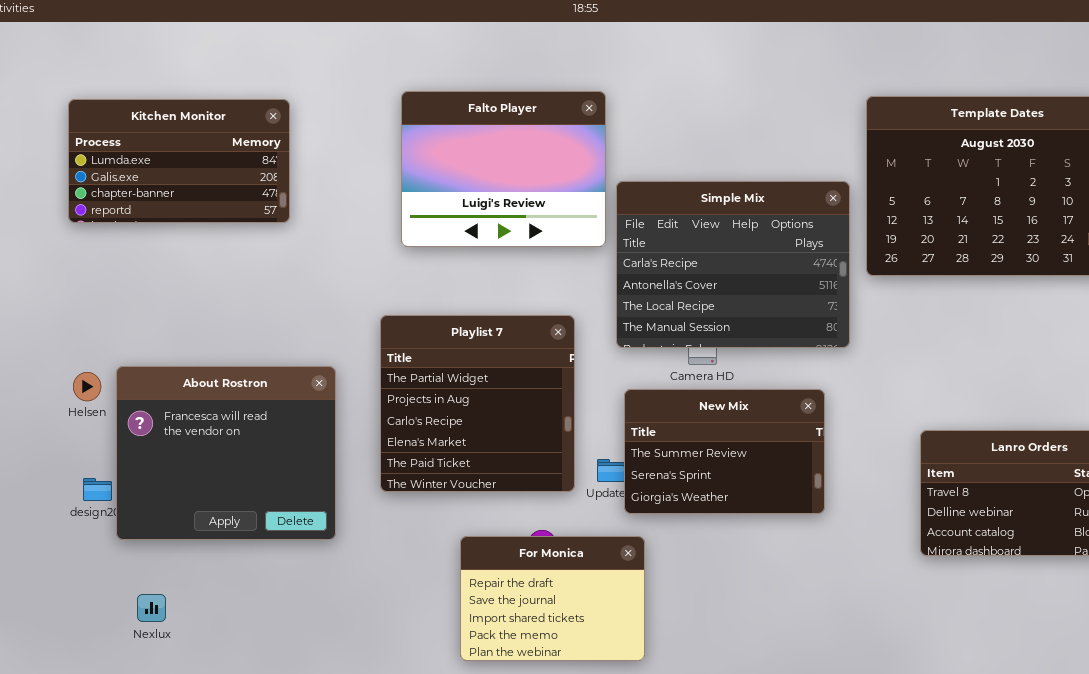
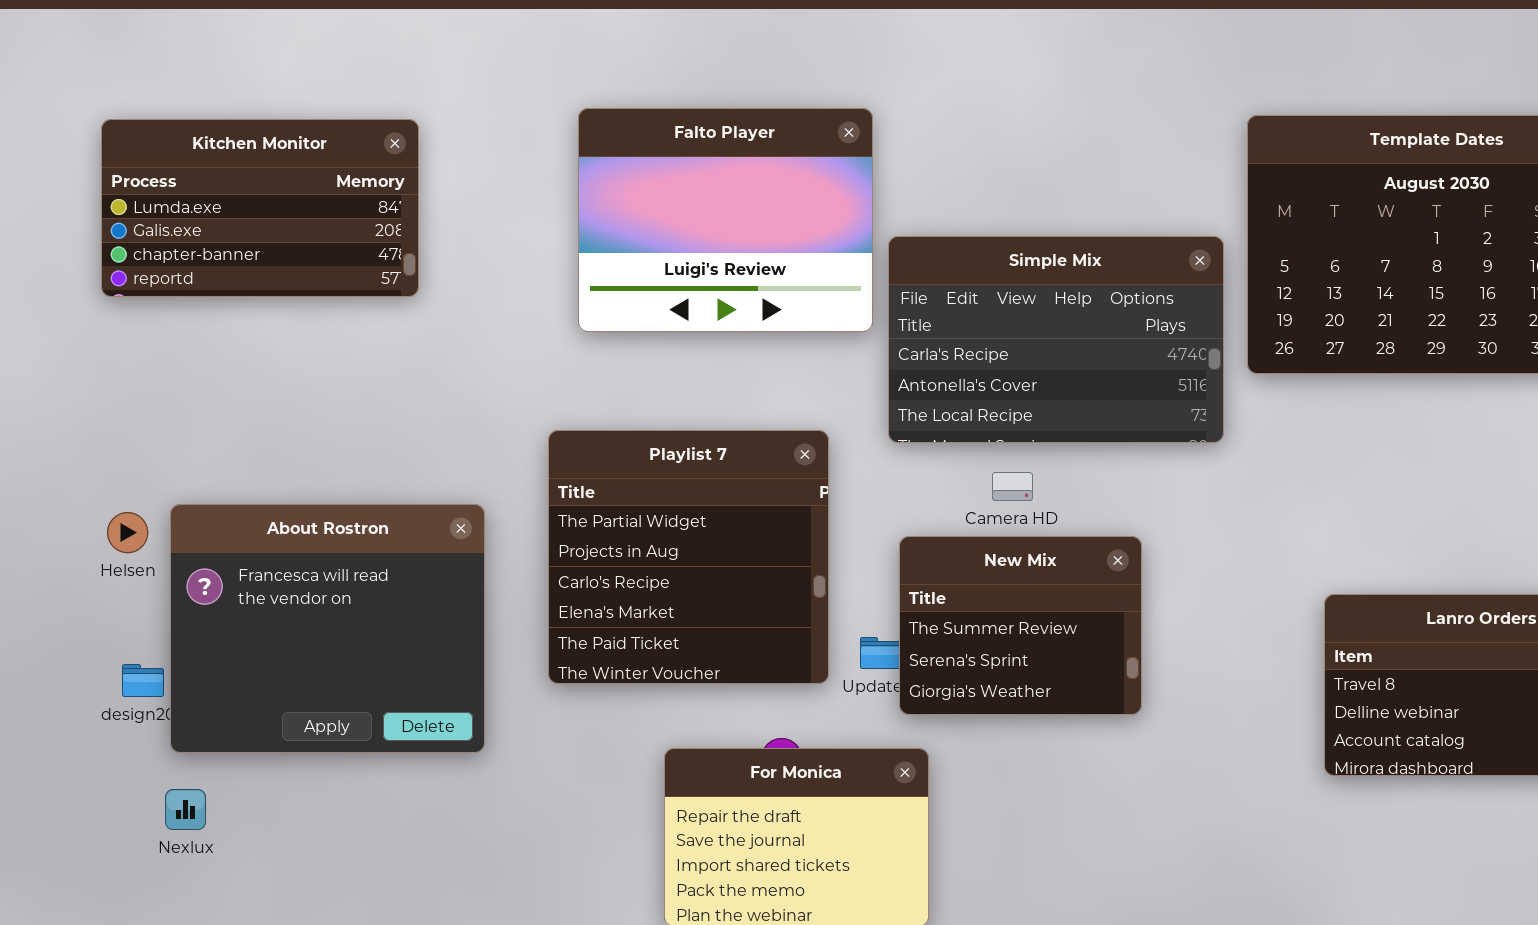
Simple Mix: [616,181,850,348] -> [888,236,1224,443], resized
New Mix: [624,389,825,514] -> [899,536,1142,715], resized
Nexlux: [137,594,166,622] -> [165,789,206,830], moved

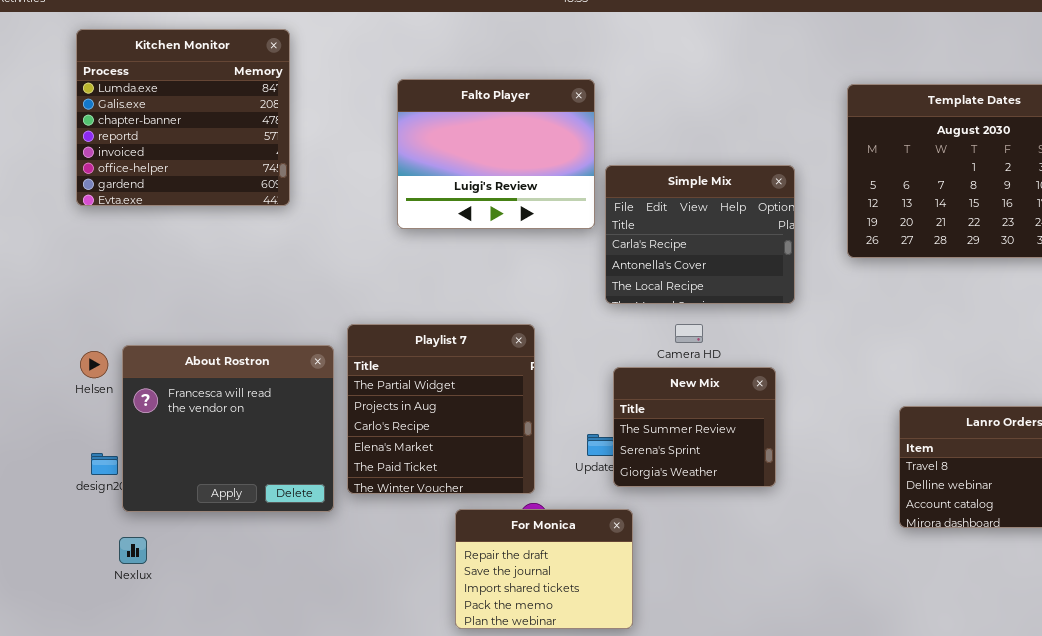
Kitchen Monitor: [101,119,419,297] -> [76,29,290,206], resized
Simple Mix: [888,236,1224,443] -> [605,165,795,304], resized
Playlist 7: [548,430,829,684] -> [347,324,535,494], moved

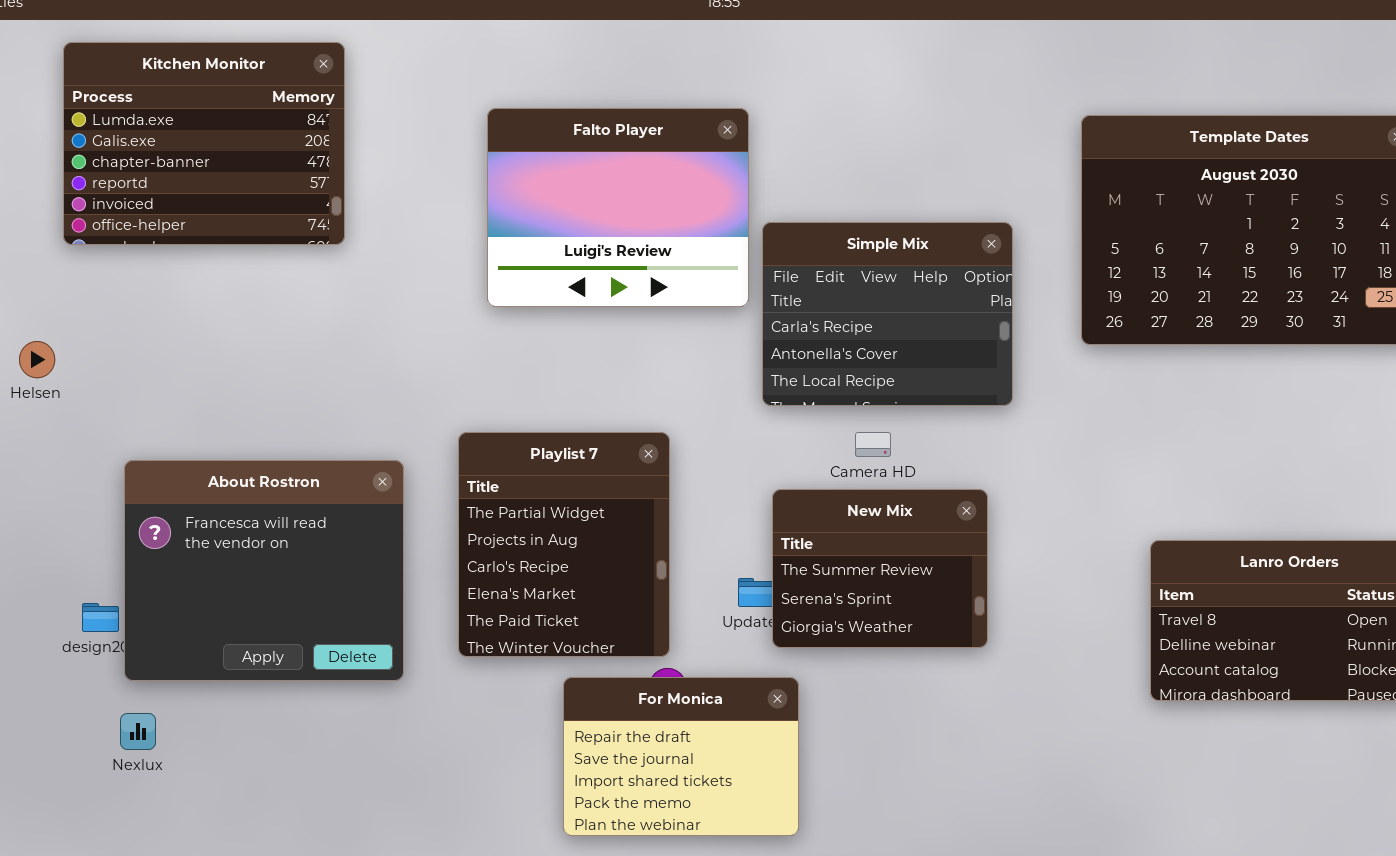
Kitchen Monitor: [76,29,290,206] -> [63,42,345,245], resized
Playlist 7: [347,324,535,494] -> [458,432,670,657], resized
Helsen: [80,351,108,378] -> [19,341,55,378], moved

